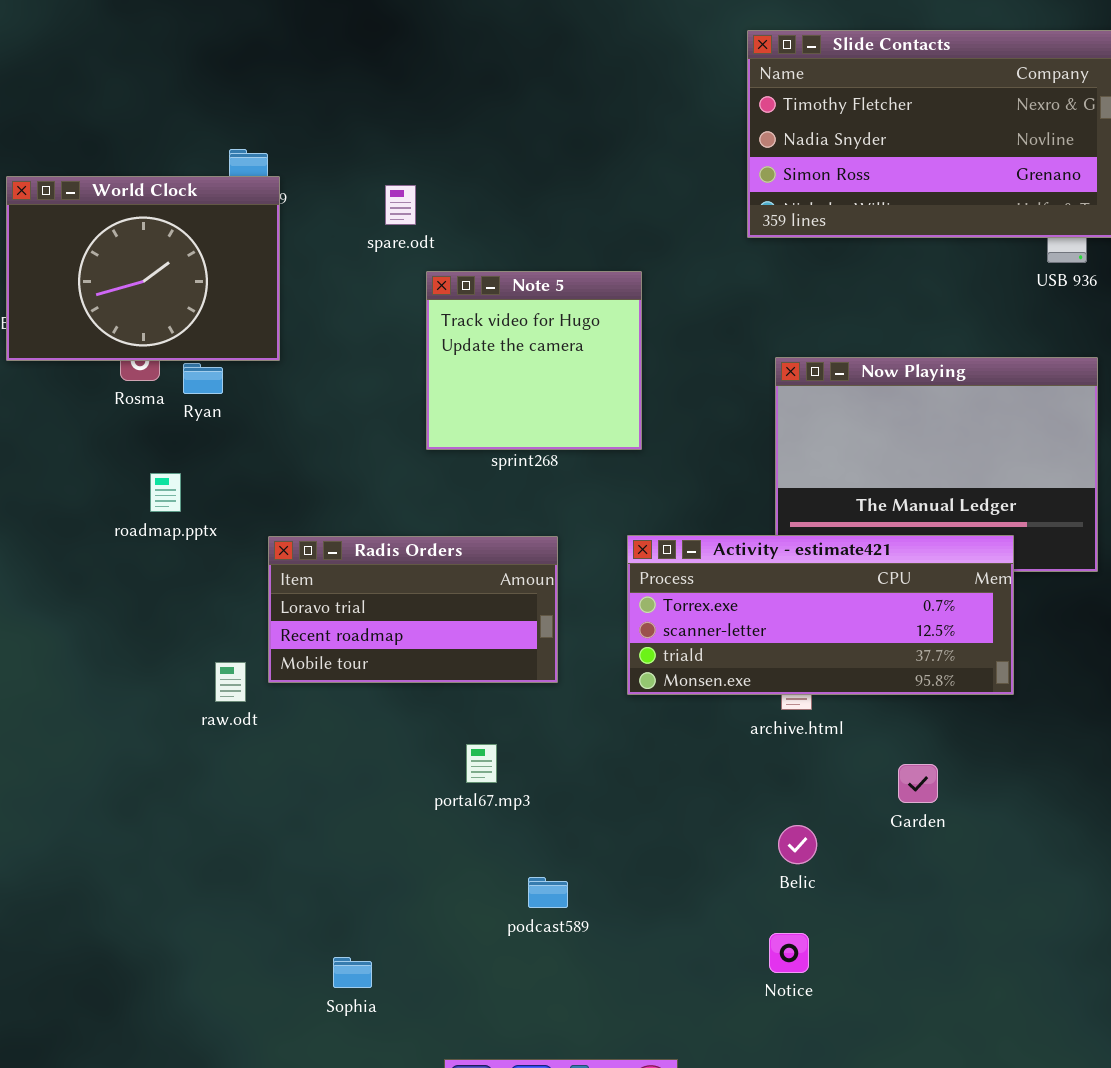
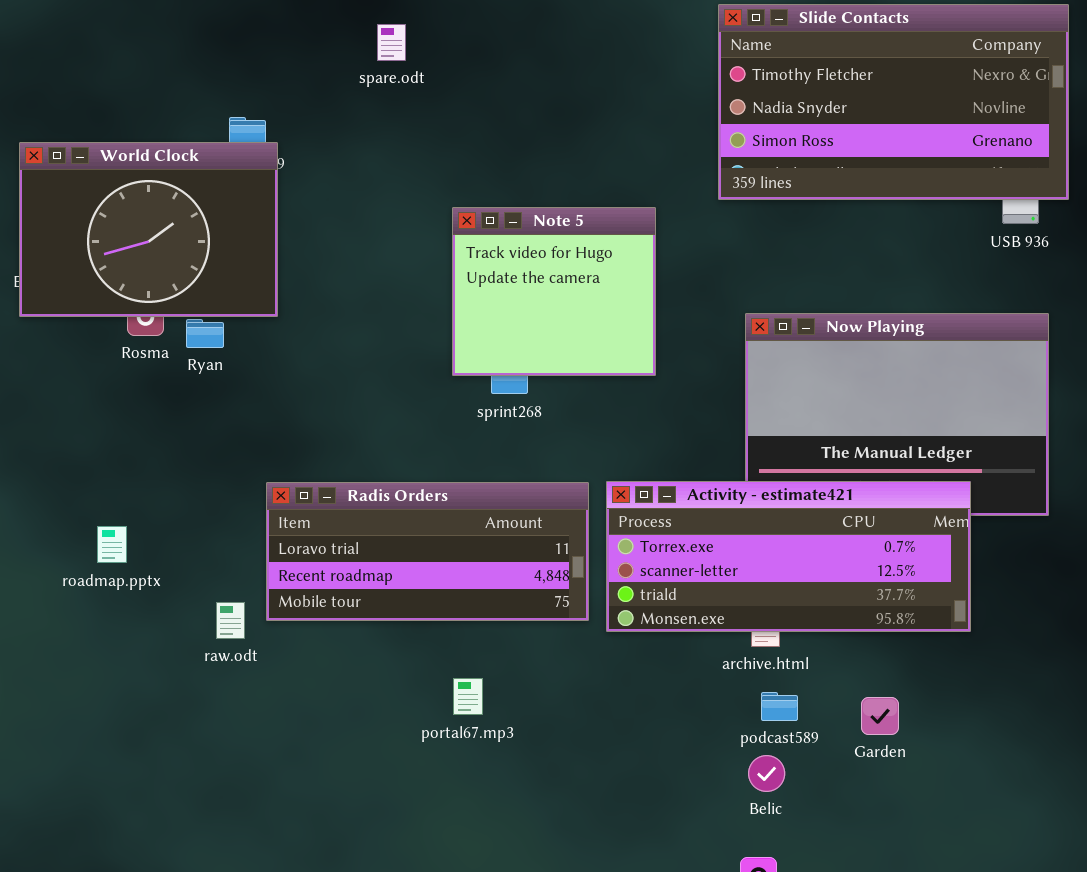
spare.odt: [385,185,416,225] -> [377,24,406,61], moved
Note 5: [426,271,642,450] -> [452,207,656,376], moved
roadmap.pptx: [150,473,181,512] -> [97,526,127,563], moved
Radis Orders: [268,536,558,683] -> [266,482,589,621], resized
podcast589: [528,877,568,908] -> [761,692,798,721], moved

